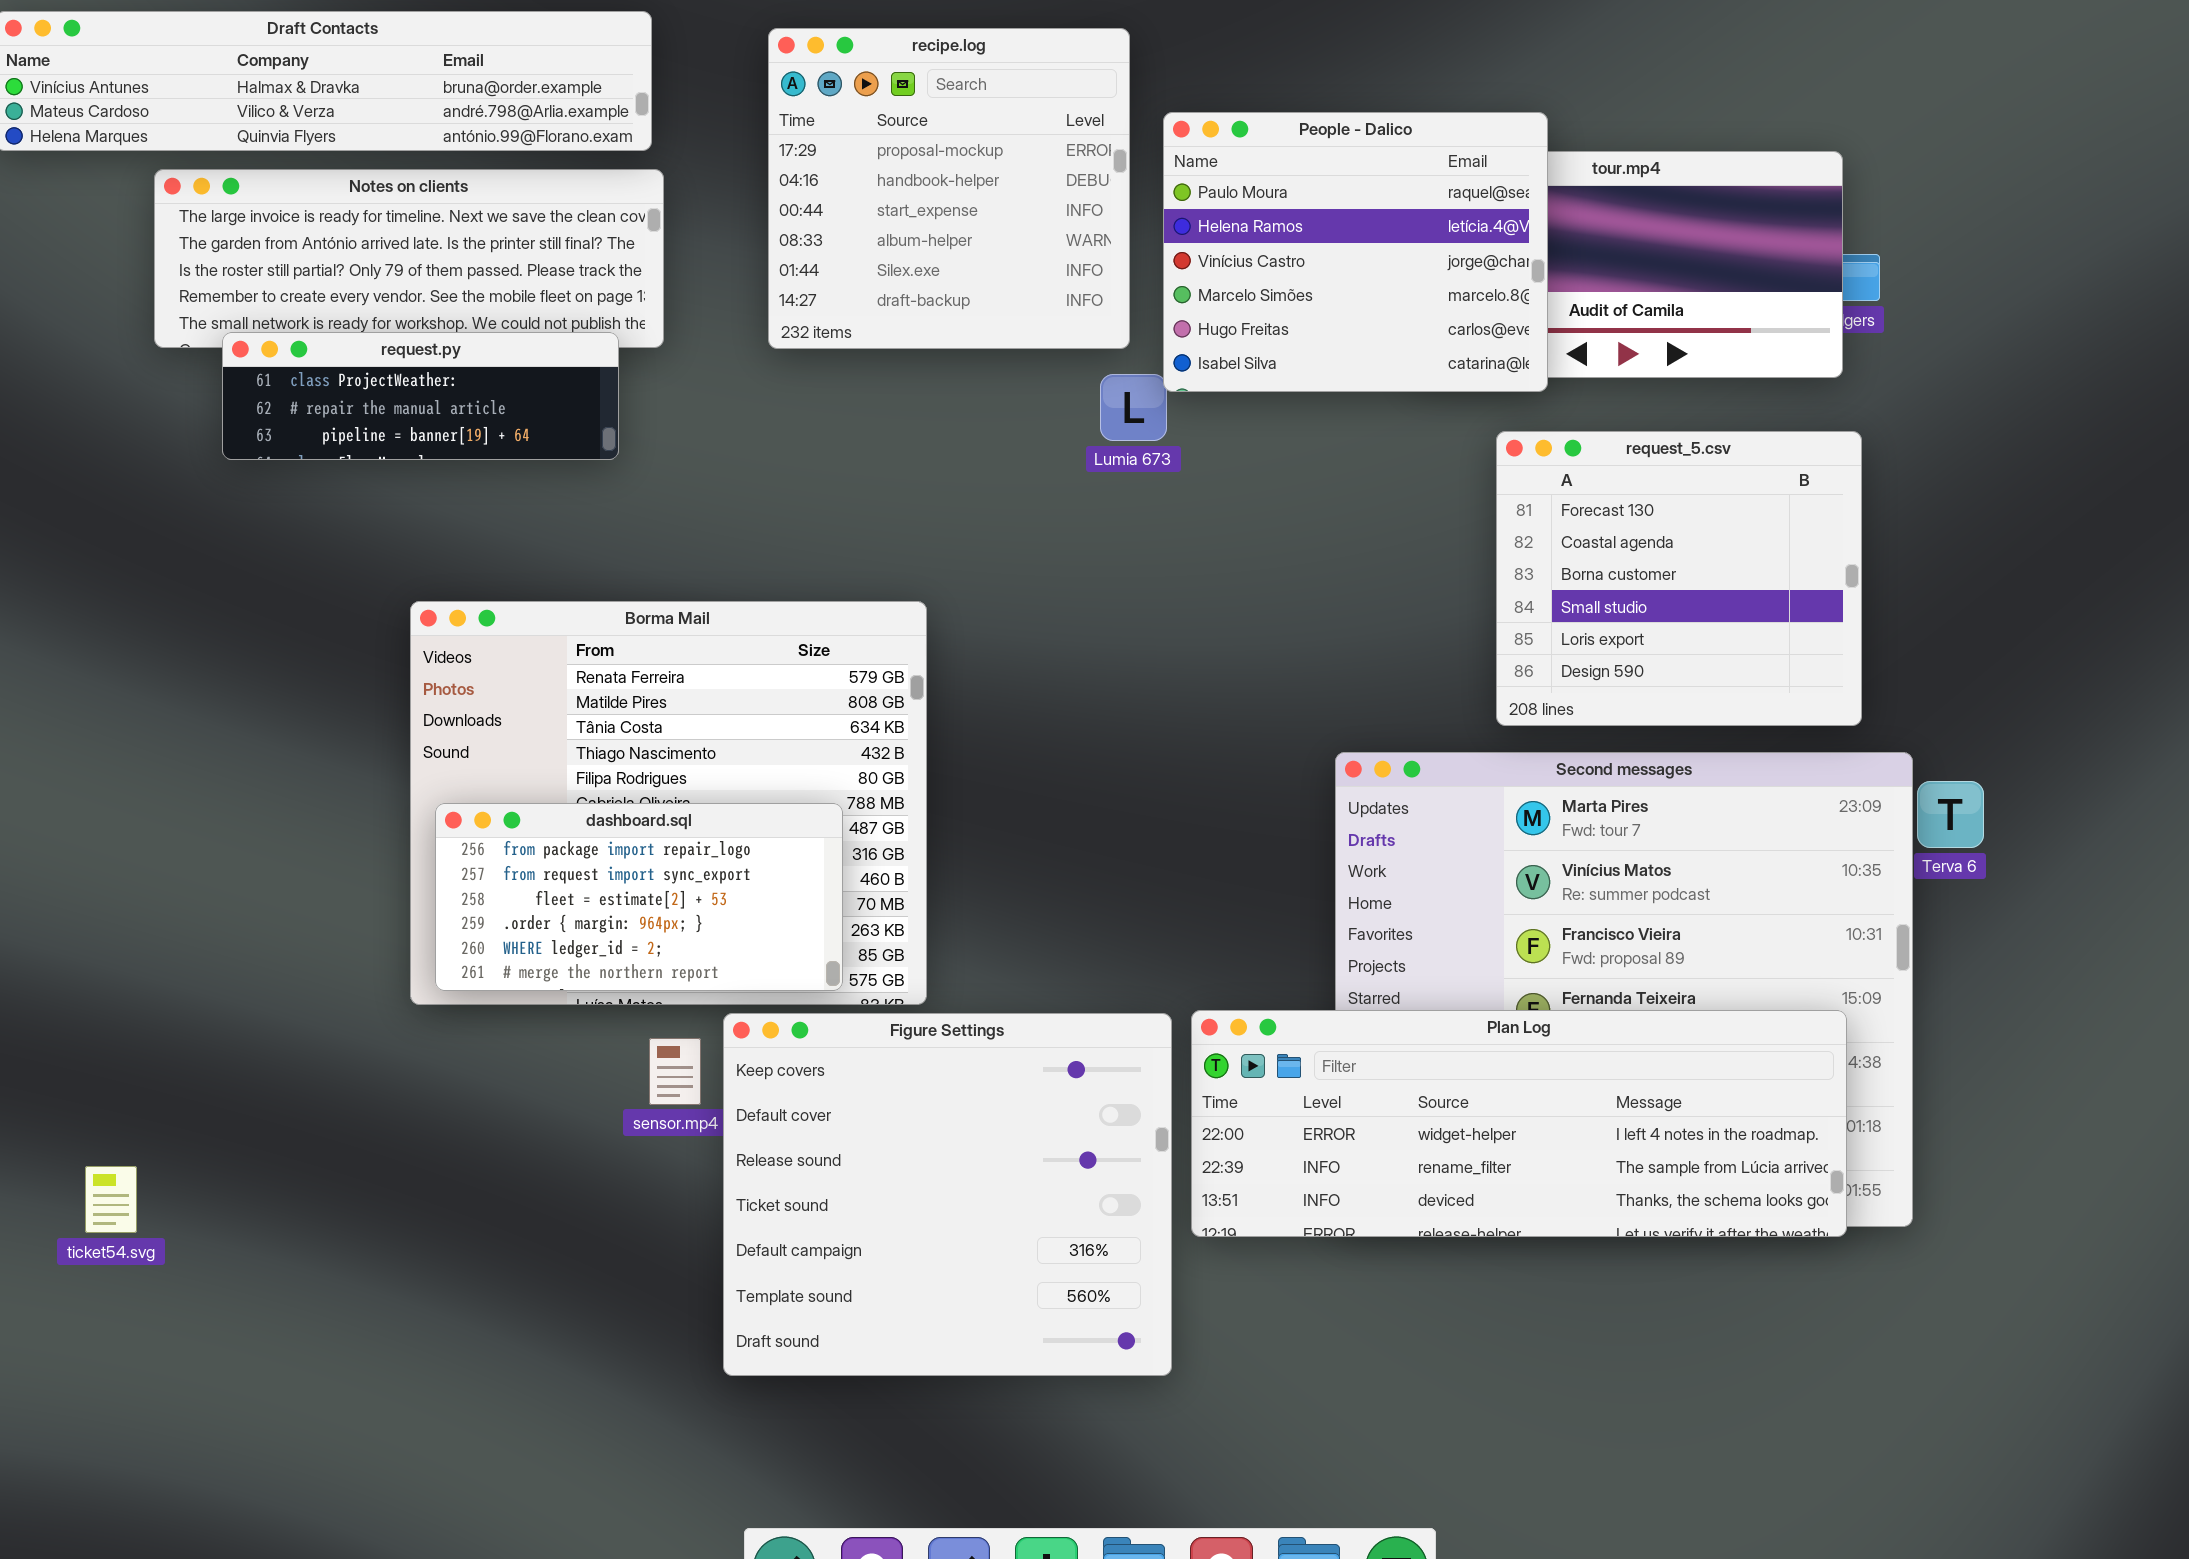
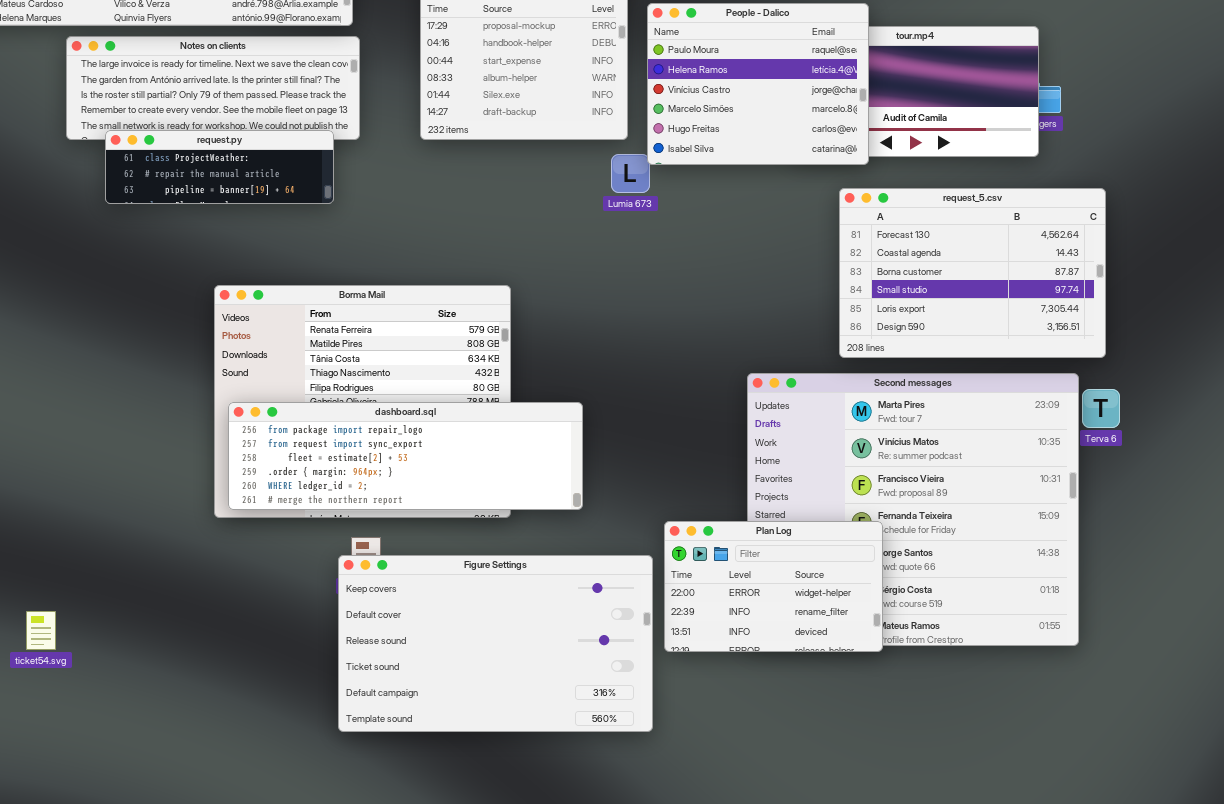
request_5.csv: [1496,431,1862,726] -> [839,188,1106,358], resized
dashboard.sql: [435,803,843,991] -> [228,402,583,510], resized
Plan Log: [1191,1010,1847,1237] -> [664,521,883,652], resized
Figure Settings: [723,1013,1172,1376] -> [338,555,653,732], resized

